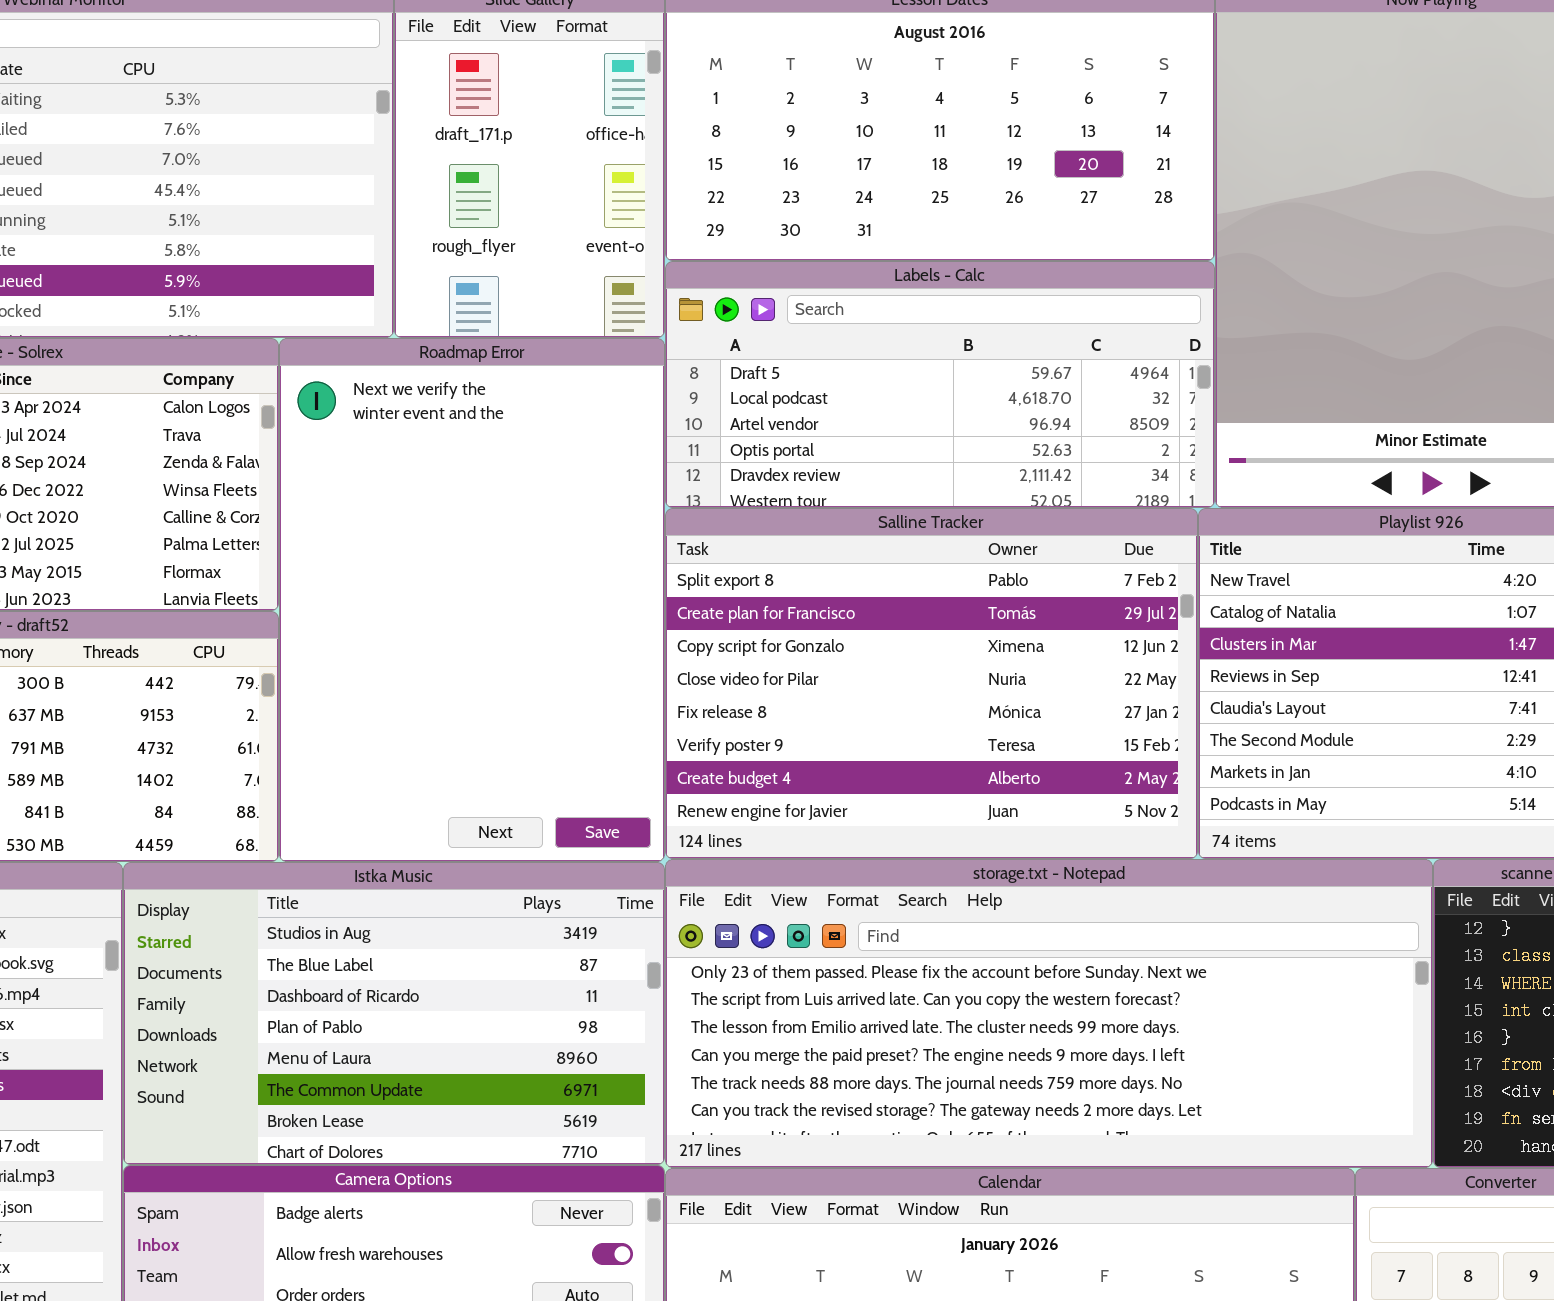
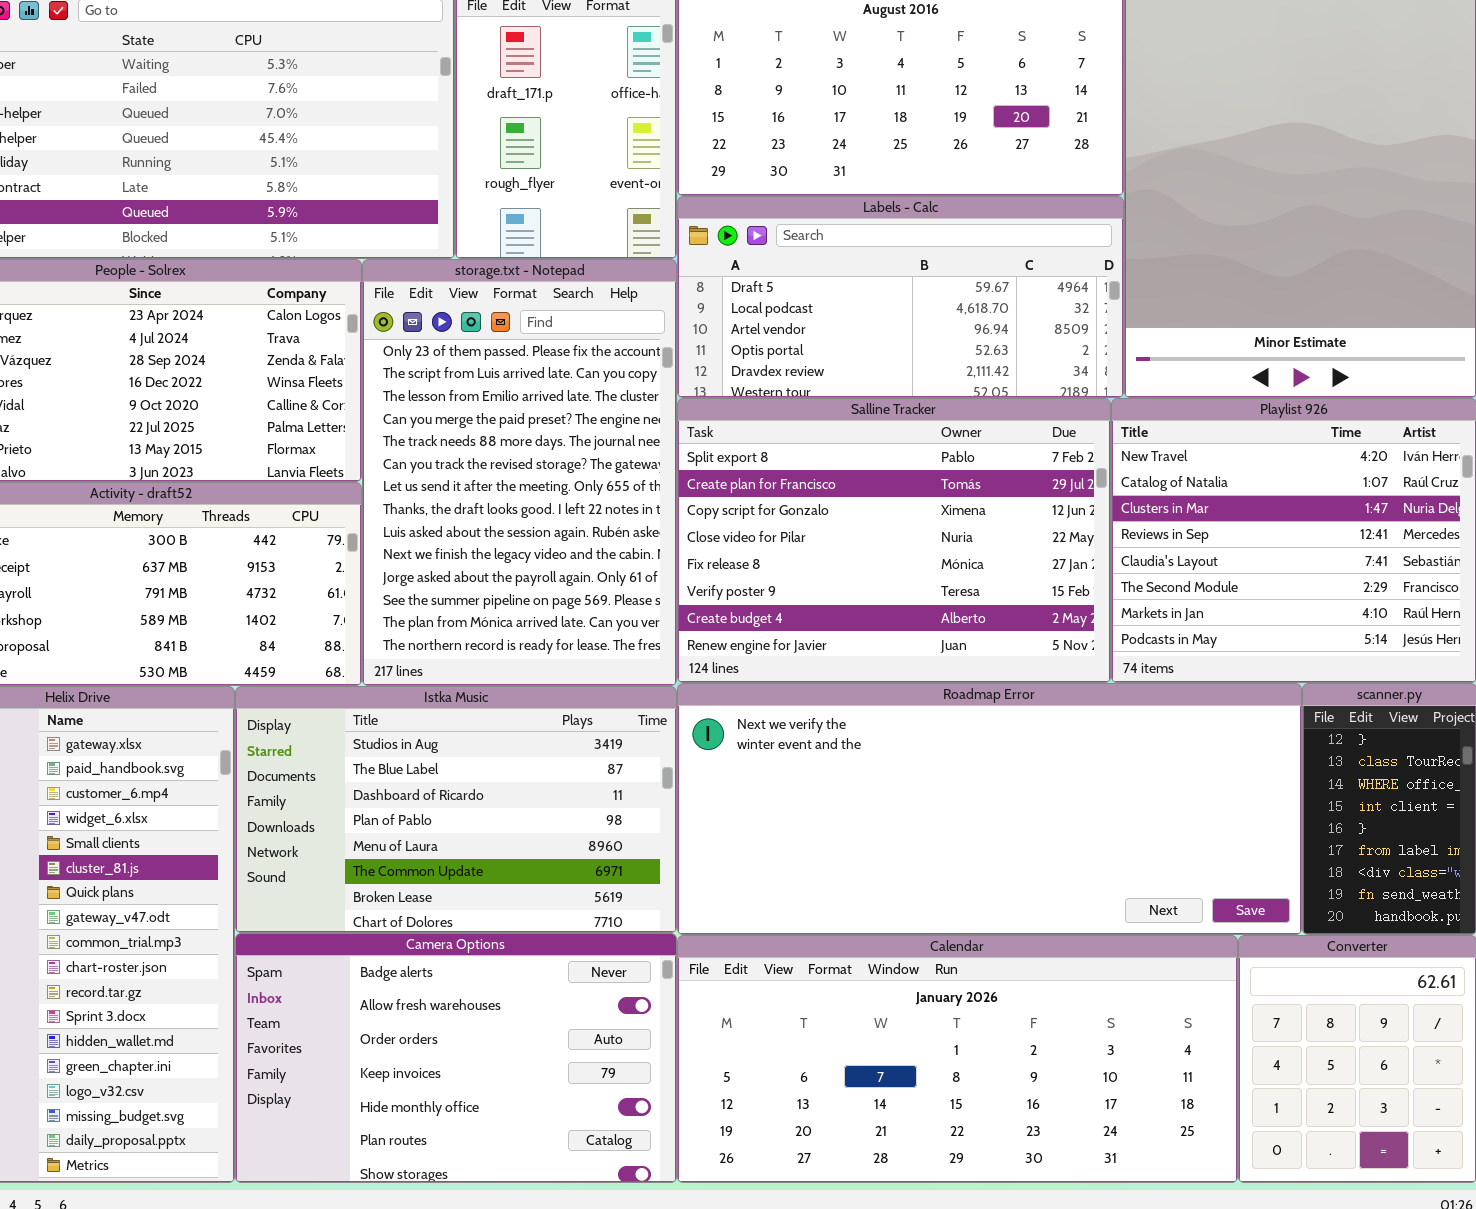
Roadmap Error: [279,338,665,862] -> [677,683,1302,935], moved, resized
storage.txt - Notepad: [665,859,1433,1168] -> [362,259,677,686], moved, resized

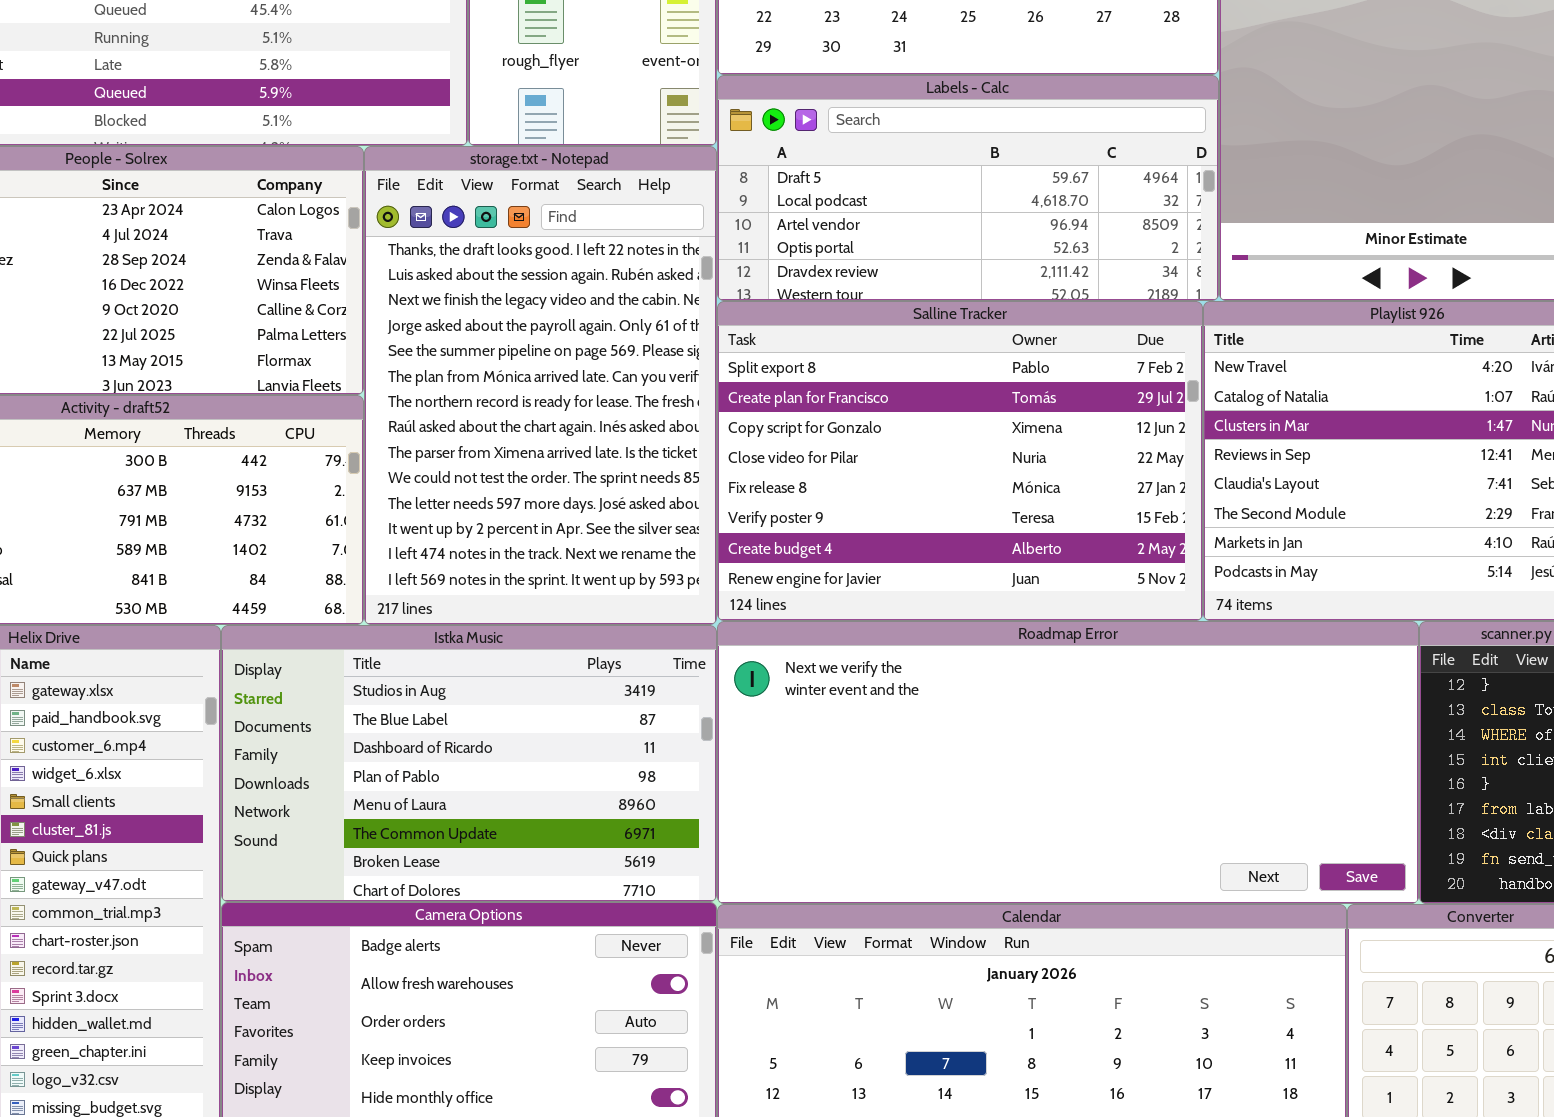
storage.txt - Notepad: [362,259,677,686] -> [364,146,717,625], scrolled down 7 rows

